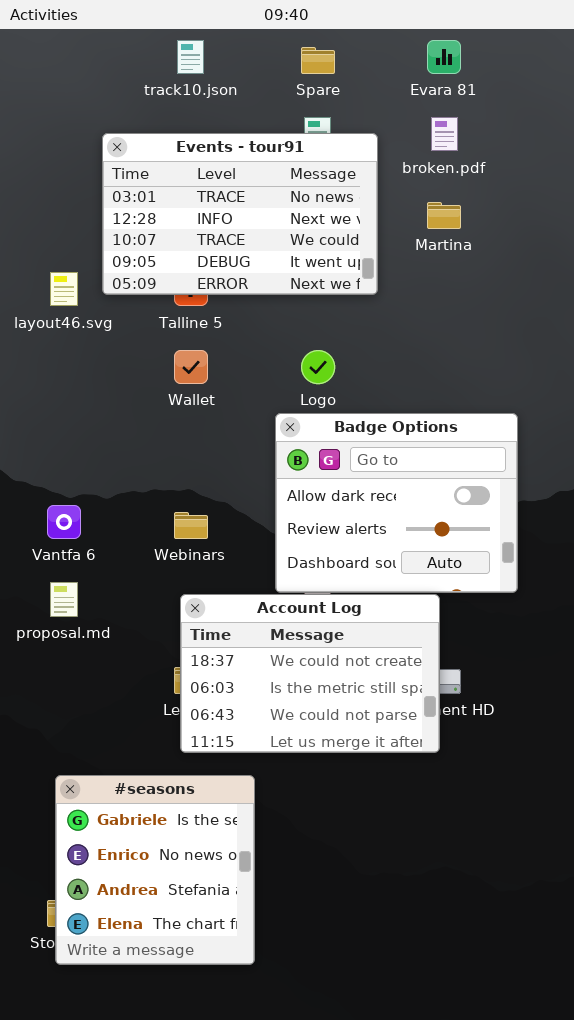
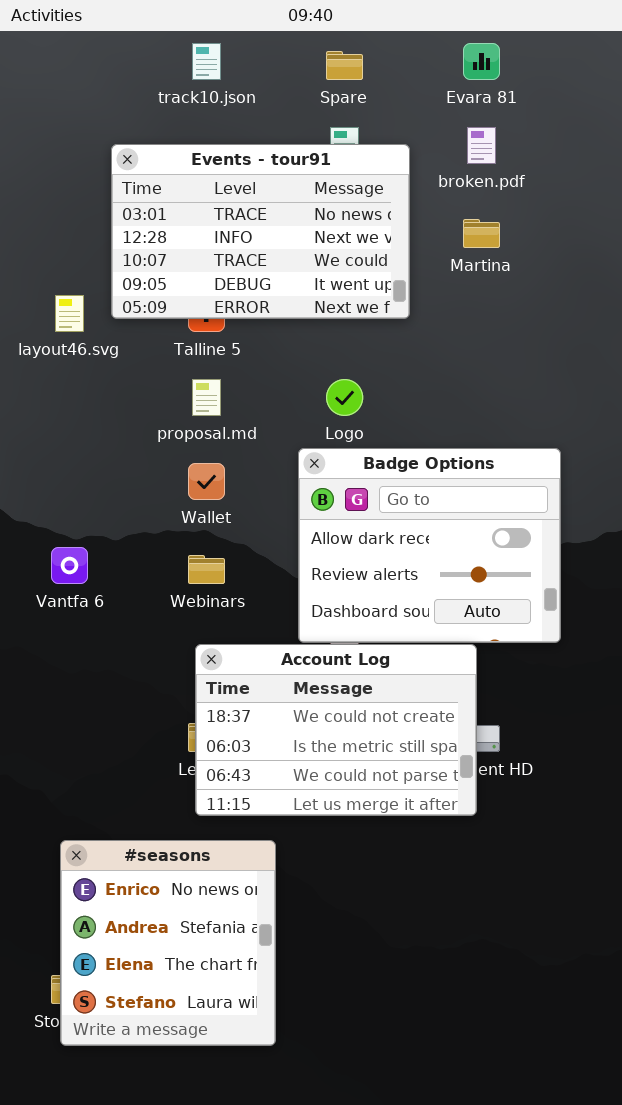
Wallet: [174,350,208,384] -> [188,463,225,500], moved
proposal.md: [50,582,78,617] -> [192,379,221,416], moved
#seasons: [55,775,255,965] -> [60,840,276,1046], scrolled down 1 row

